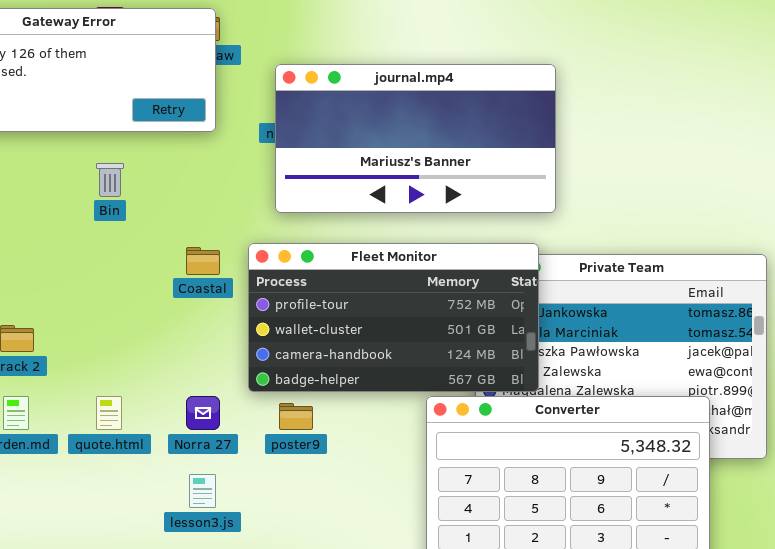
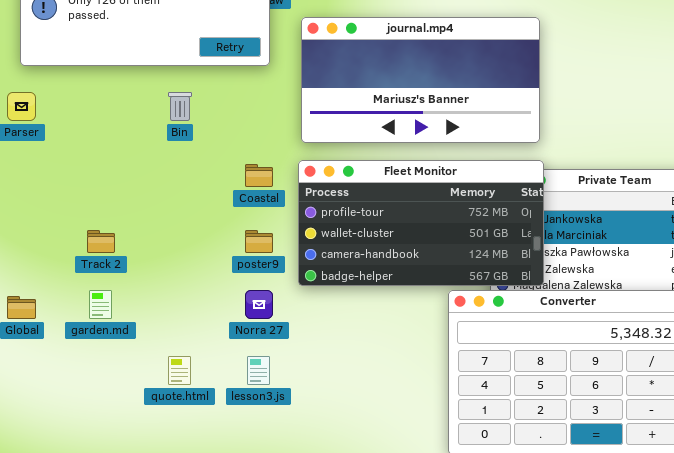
journal.mp4: [275,64,556,213] -> [301,17,540,143], moved
quote.html: [96,396,122,430] -> [168,356,191,385], moved
poster9: [279,403,313,430] -> [245,230,273,253], moved

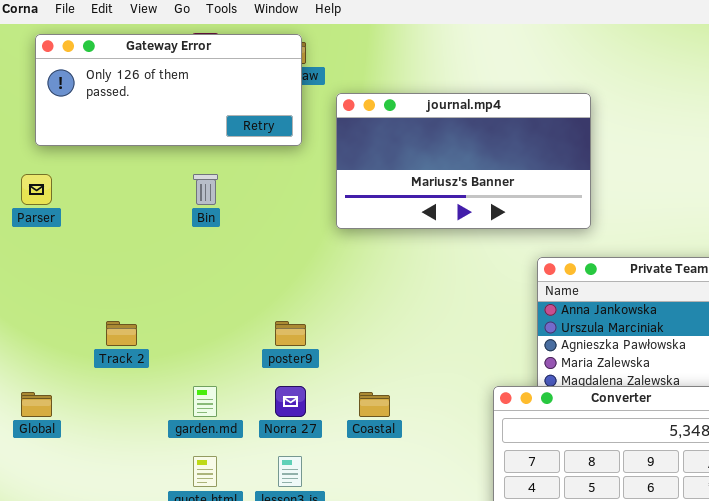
Fleet Monitor: [298,160,544,286] -> none, closed
Coastal: [245,164,273,187] -> [359,392,390,417], moved
garden.md: [89,290,112,319] -> [193,386,217,417], moved

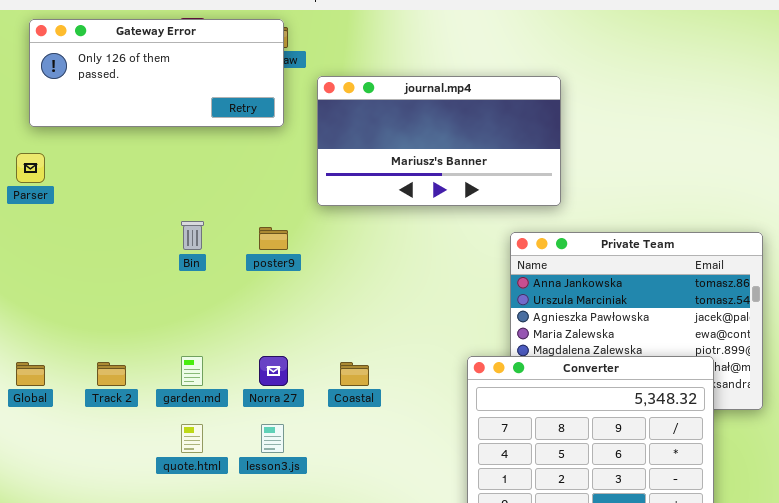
Bin: [193,174,218,205] -> [181,221,204,250], moved
Track 2: [106,321,137,346] -> [97,362,126,386], moved
poster9: [275,321,306,346] -> [259,227,288,250], moved

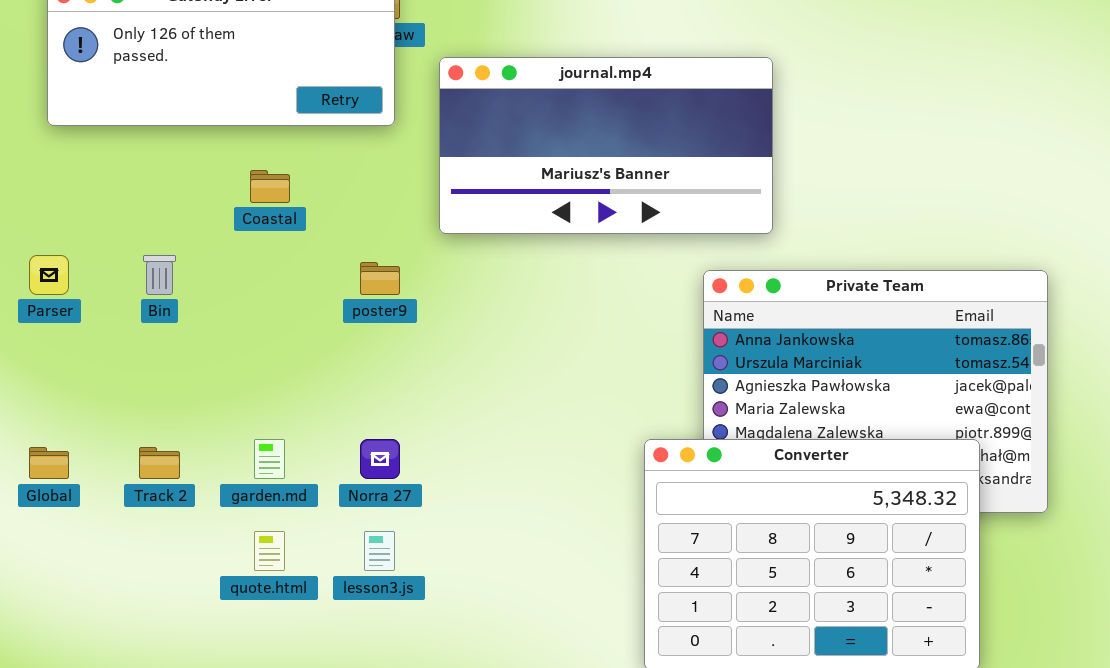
Parser: [16,153,45,183] -> [29,255,69,295], moved
Bin: [181,221,204,250] -> [143,255,176,295], moved
Coastal: [340,362,369,386] -> [250,170,290,203], moved

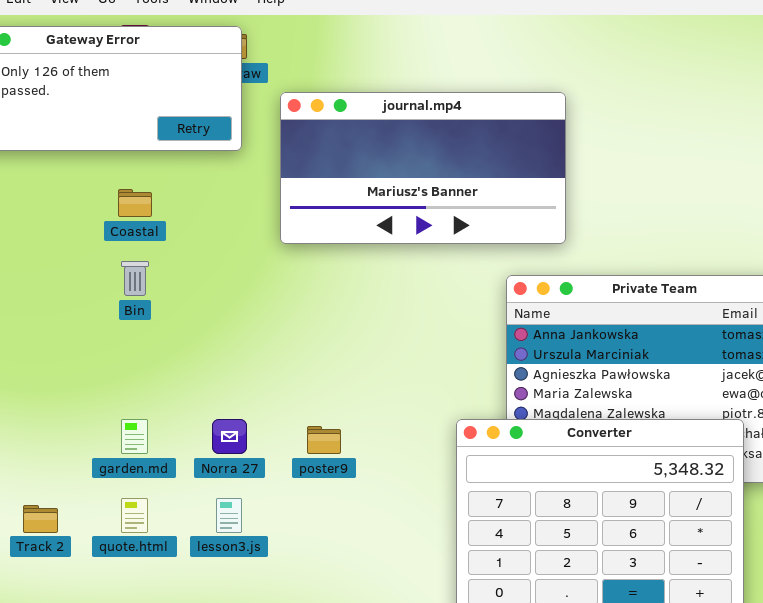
Bin: [143,255,176,295] -> [121,261,149,296], moved
poster9: [360,262,400,295] -> [307,426,341,454], moved
Track 2: [139,447,180,479] -> [23,505,58,533], moved

